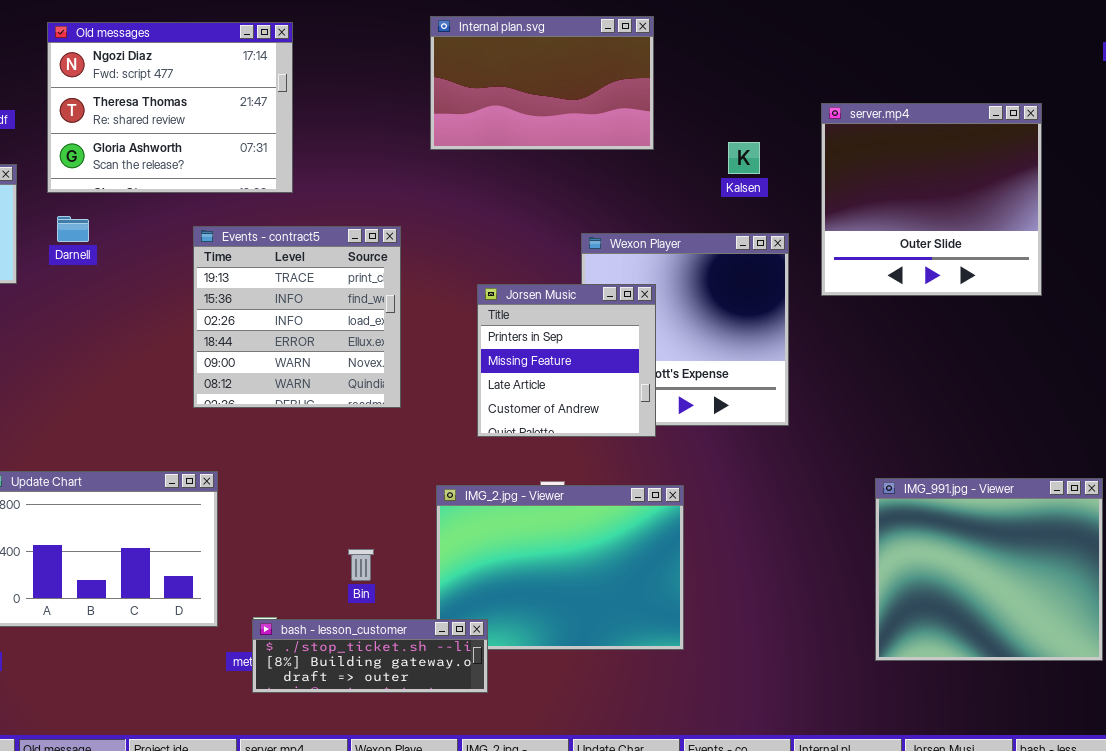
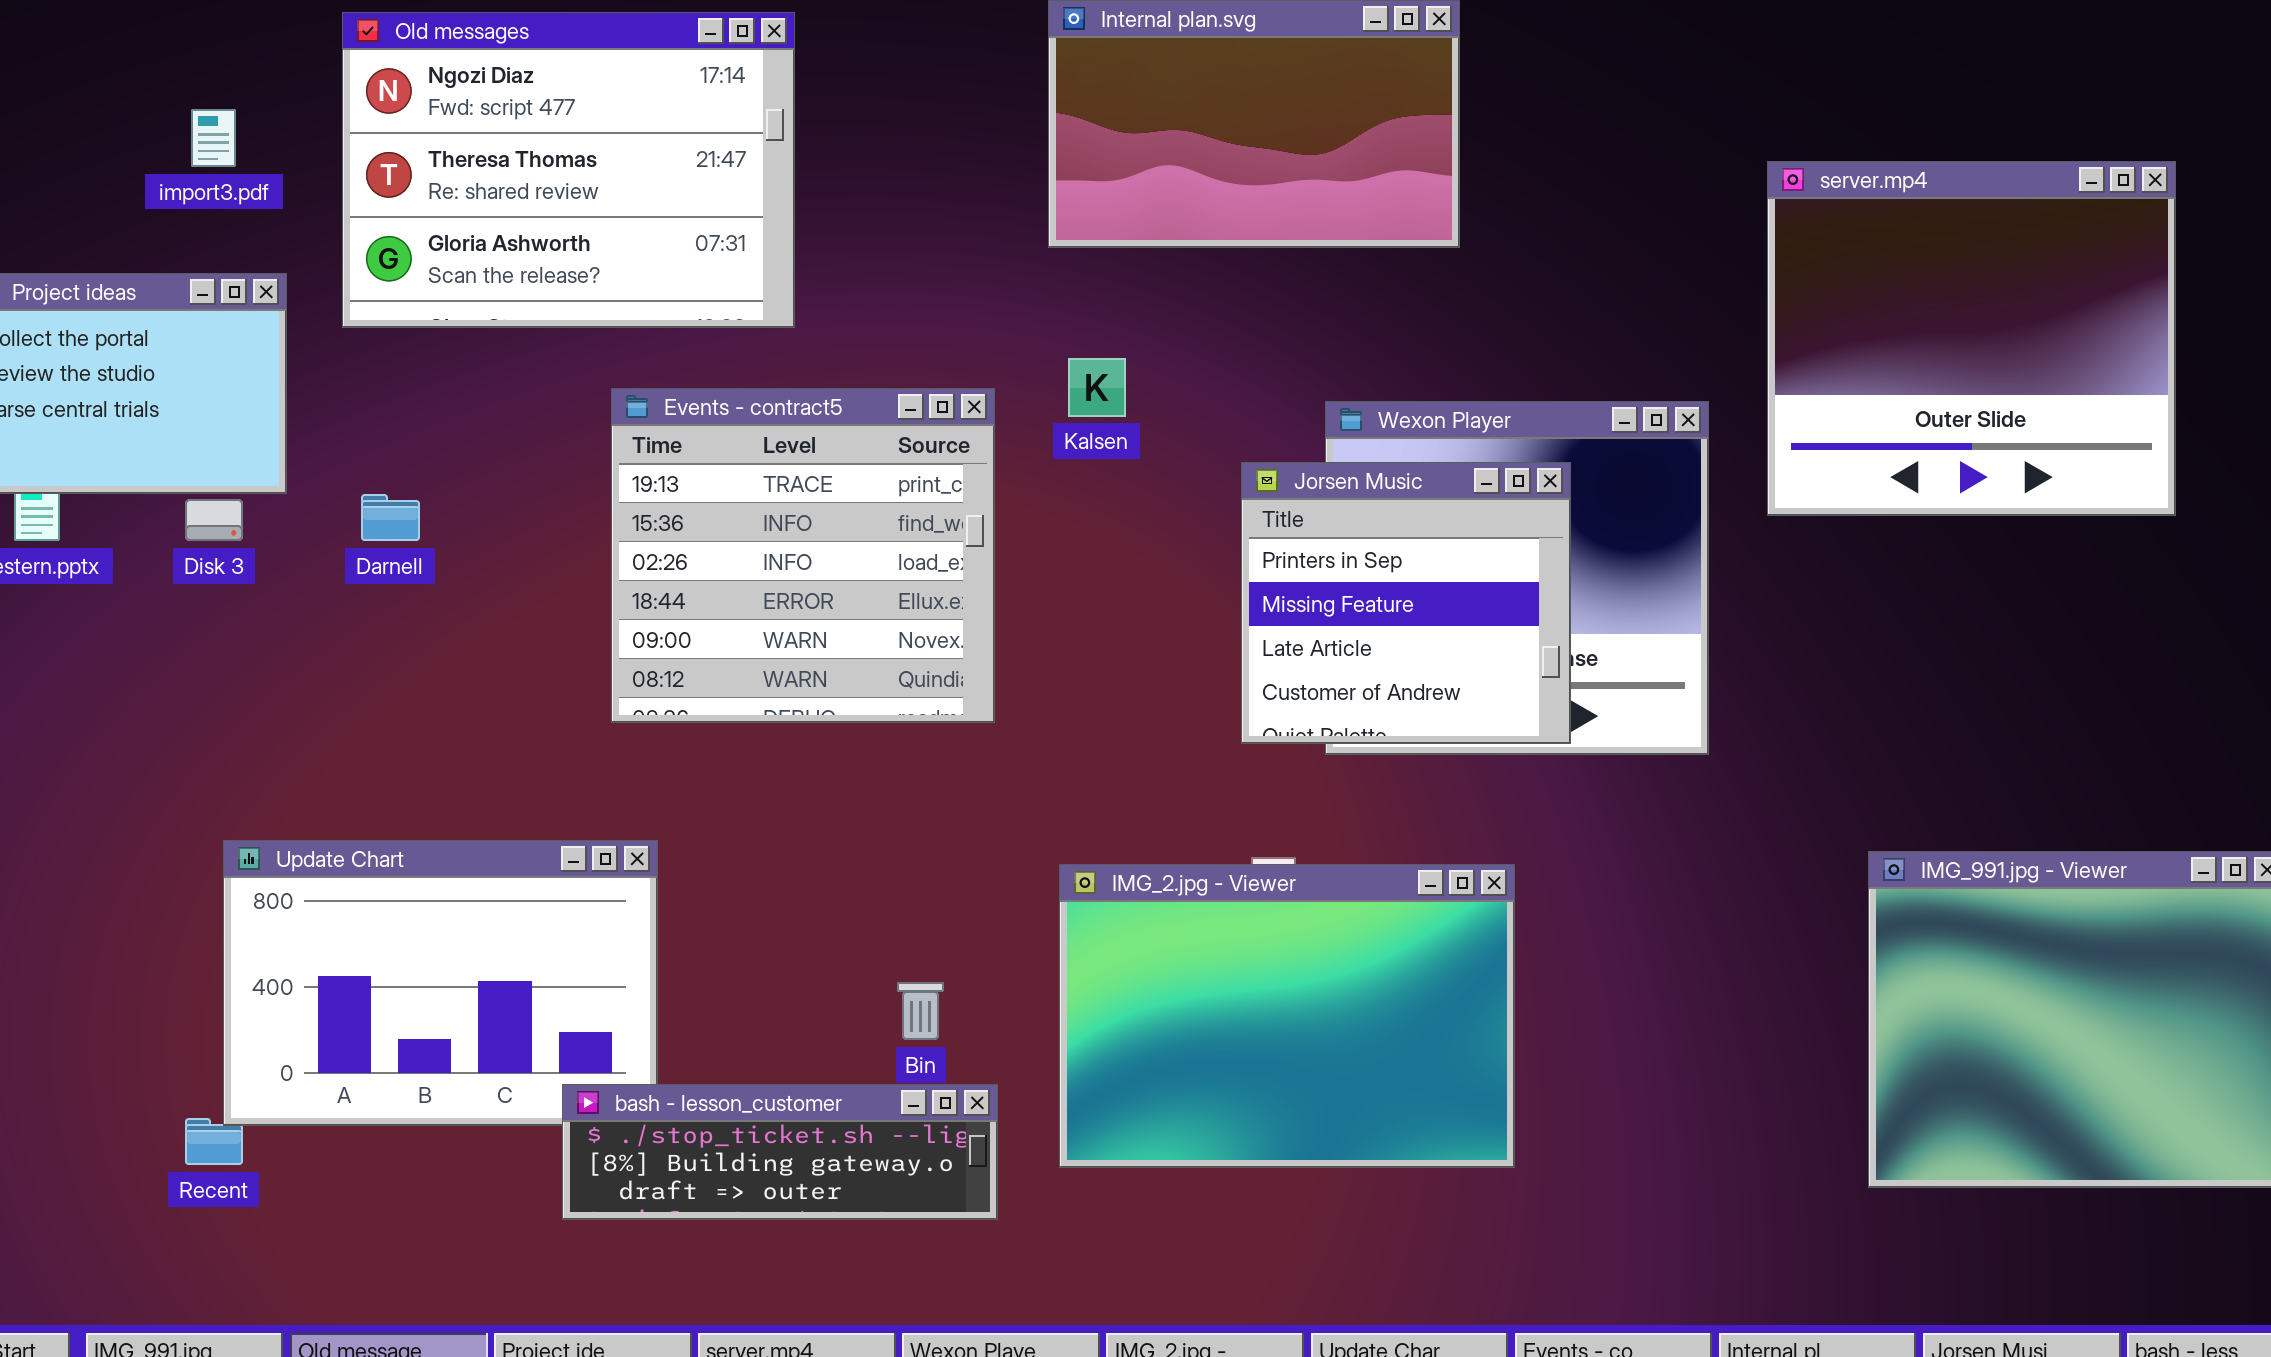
Kalsen: [728,142,760,174] -> [1068,358,1126,417], moved
Darnell: [57,216,89,242] -> [361,494,420,541], moved
Jorsen Music: [477,284,656,437] -> [1241,462,1571,744], moved
bash - lesson_customer: [252,619,488,693] -> [562,1084,998,1220], moved

